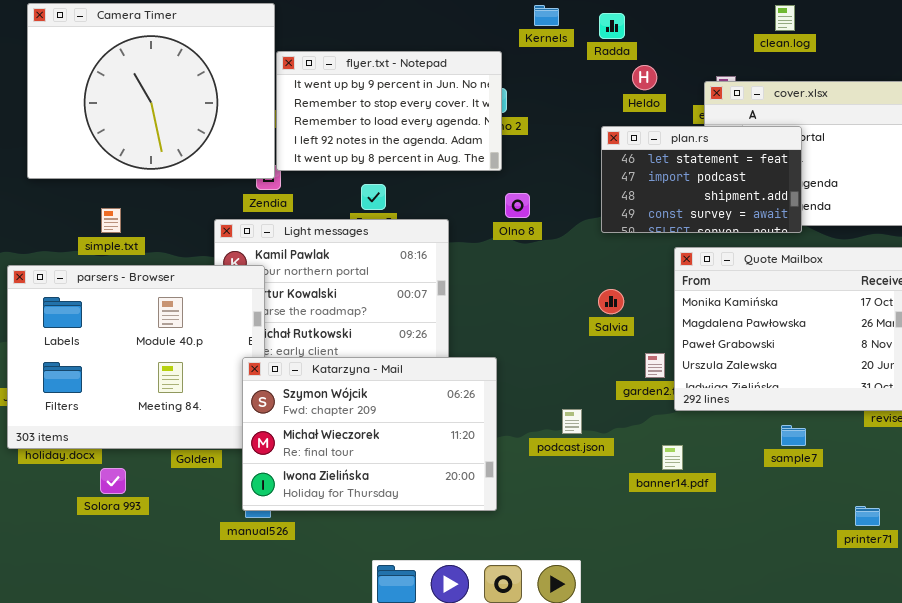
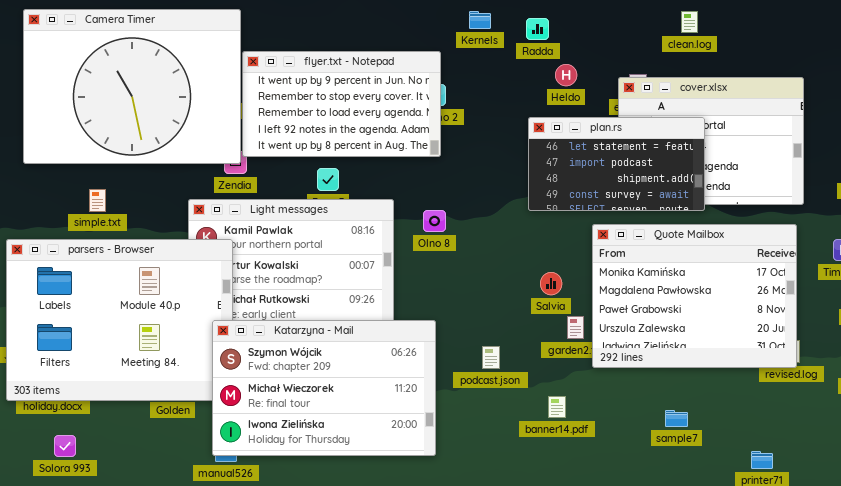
Olno 8: [505,193,530,218] -> [423,210,446,232], moved
Salvia: [598,289,624,314] -> [540,272,562,295], moved
podcast.json: [562,409,582,434] -> [482,346,500,369], moved
sample7: [781,425,806,446] -> [665,410,688,427], moved
banner14.pdf: [662,445,683,470] -> [548,396,566,418], moved
Solora 993: [100,468,126,494] -> [54,435,76,457], moved

